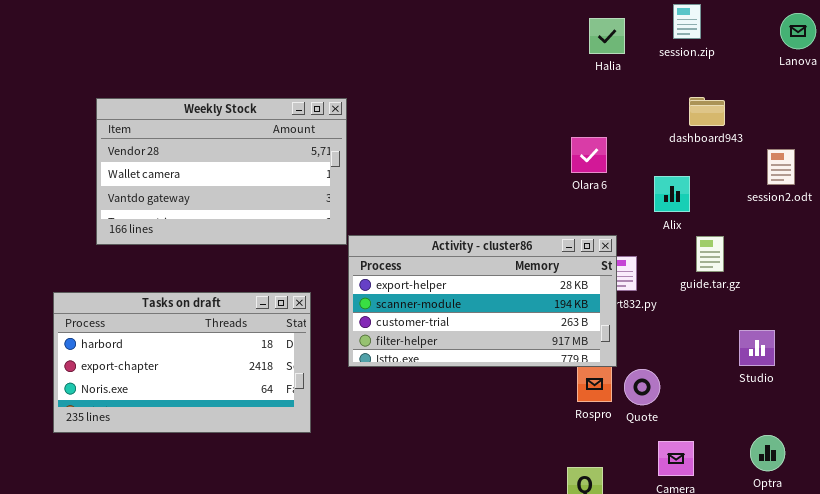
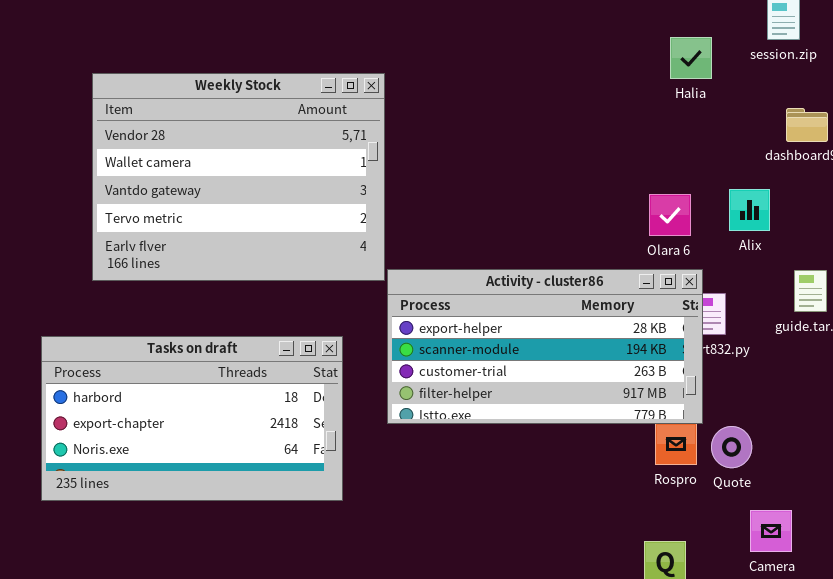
Halia: [589,18,625,54] -> [670,37,712,79], moved
Weekly Stock: [96,98,347,245] -> [92,73,385,281], resized
Olara 6: [571,137,607,173] -> [649,194,691,236], moved
Alix: [654,176,690,212] -> [729,189,770,231], moved

